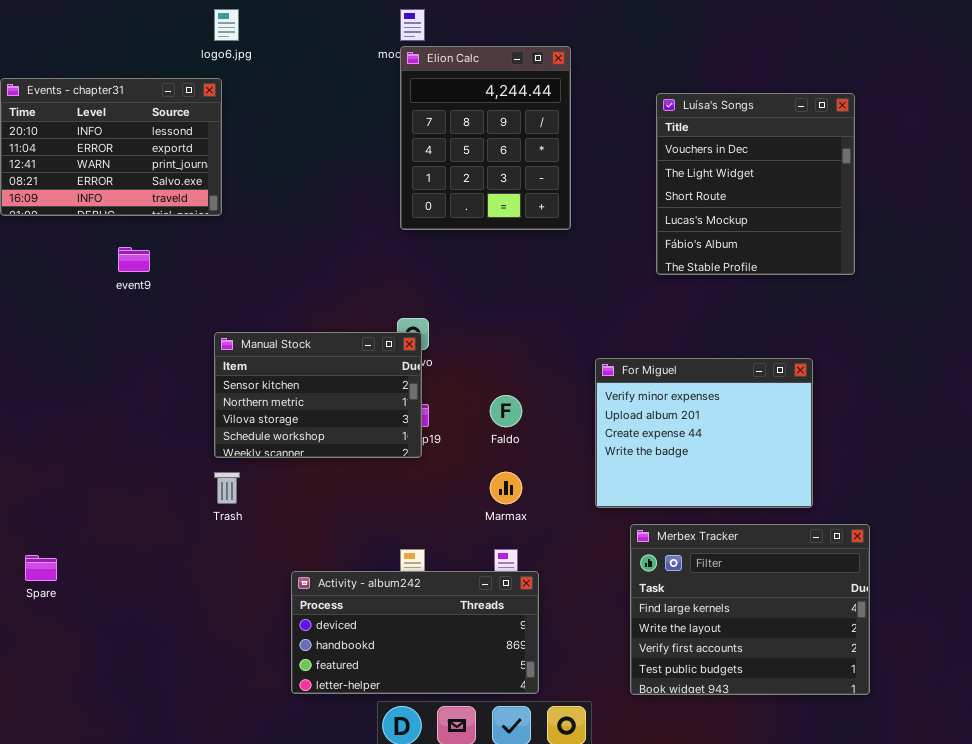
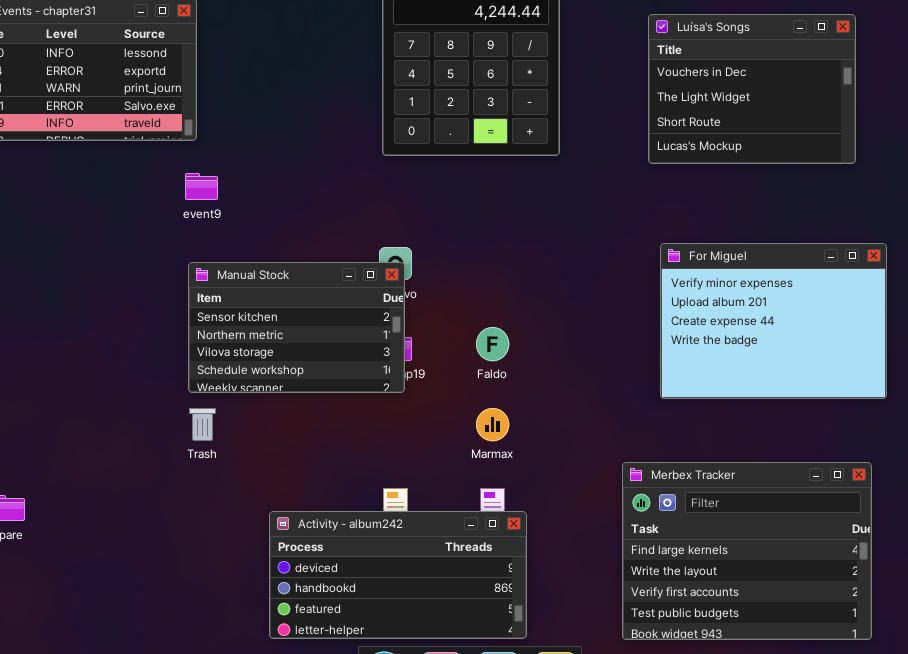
Luísa's Songs: [656,93,855,275] -> [648,14,856,164], resized
event9: [118,247,150,272] -> [185,173,218,200], moved
For Miguel: [595,358,813,508] -> [660,243,887,399], moved

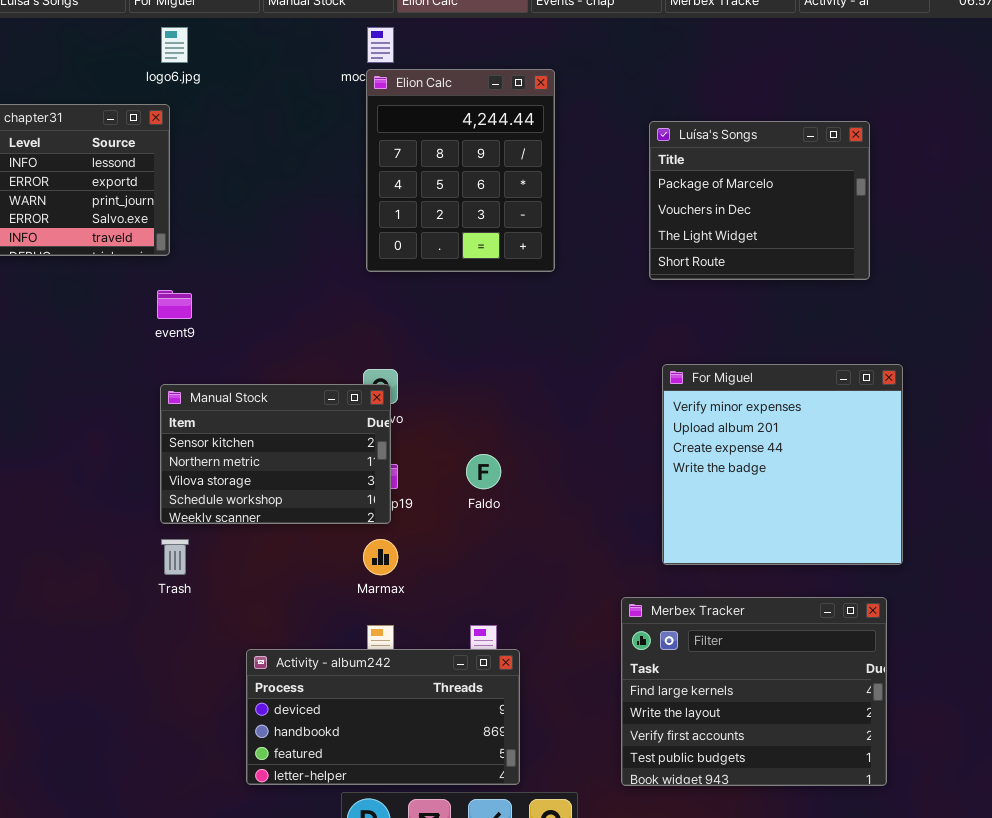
Luísa's Songs: [648,14,856,164] -> [649,121,870,280], scrolled up 1 row
For Miguel: [660,243,887,399] -> [662,364,903,565], resized
Marmax: [476,408,509,441] -> [363,539,398,575], moved

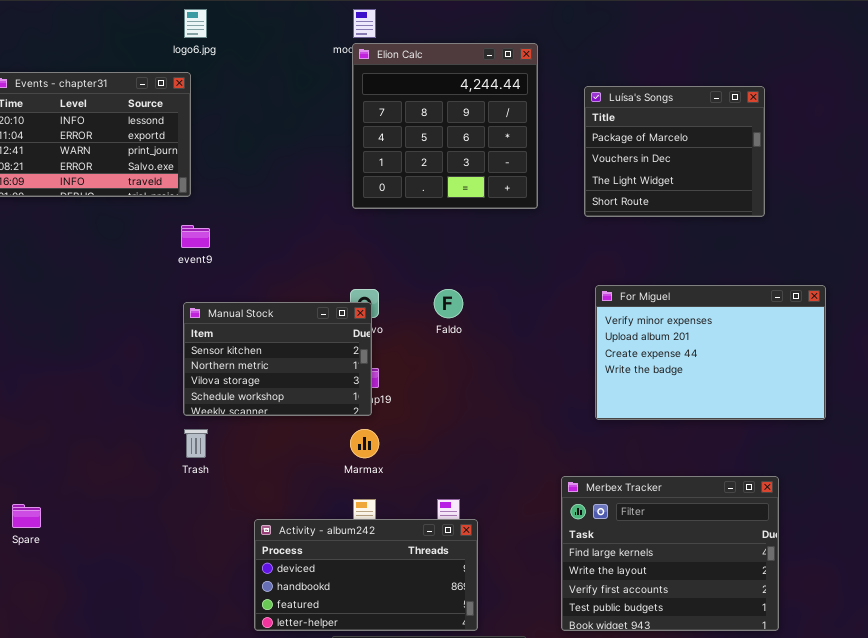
Elion Calc: [366,69,555,272] -> [352,43,538,209], resized
For Miguel: [662,364,903,565] -> [595,285,826,420], resized
Faldo: [466,454,501,489] -> [434,289,463,318], moved

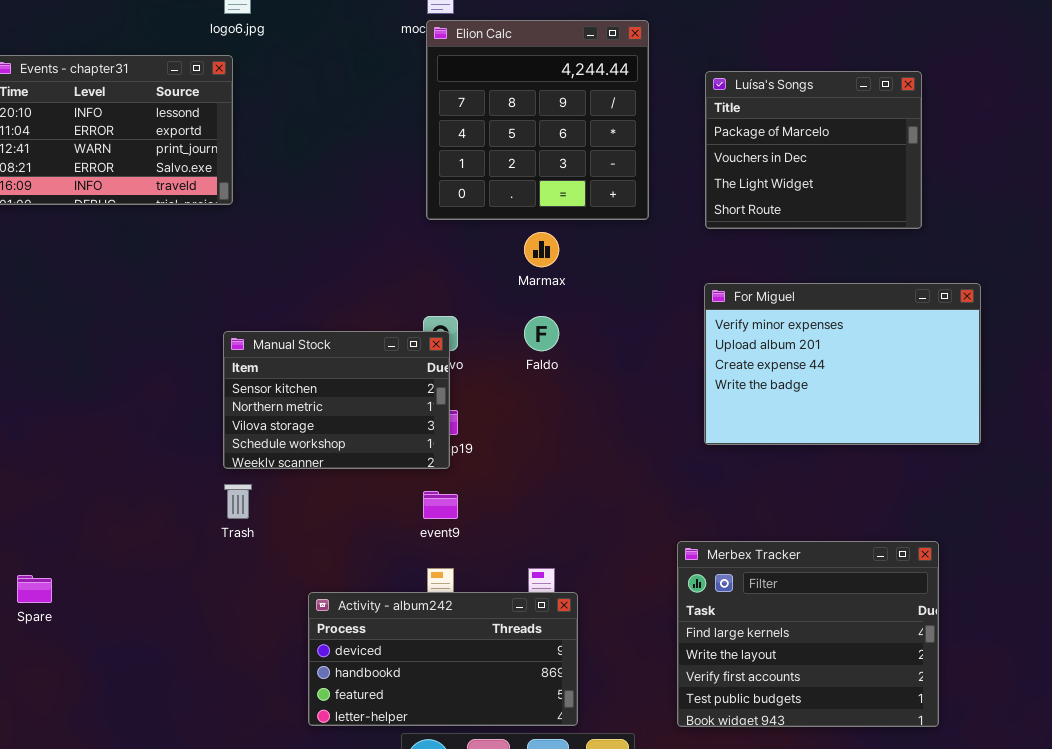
event9: [181,225,210,248] -> [423,491,458,519], moved
For Miguel: [595,285,826,420] -> [704,283,981,445], moved
Marmax: [350,429,379,458] -> [524,232,559,267], moved

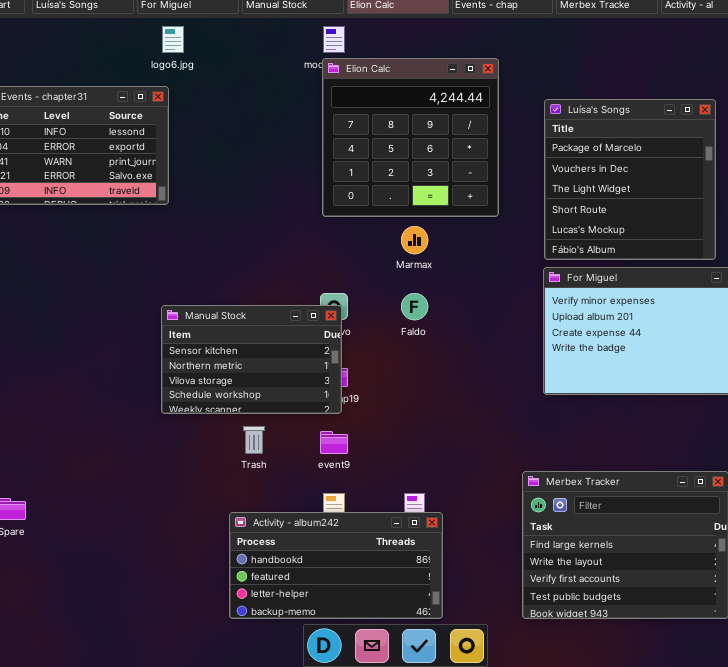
Luísa's Songs: [705,71,922,229] -> [544,99,716,260], resized
Trash: [224,484,252,519] -> [243,426,265,454], moved
Activity - album242: [308,592,578,726] -> [229,512,443,619], scrolled down 1 row

